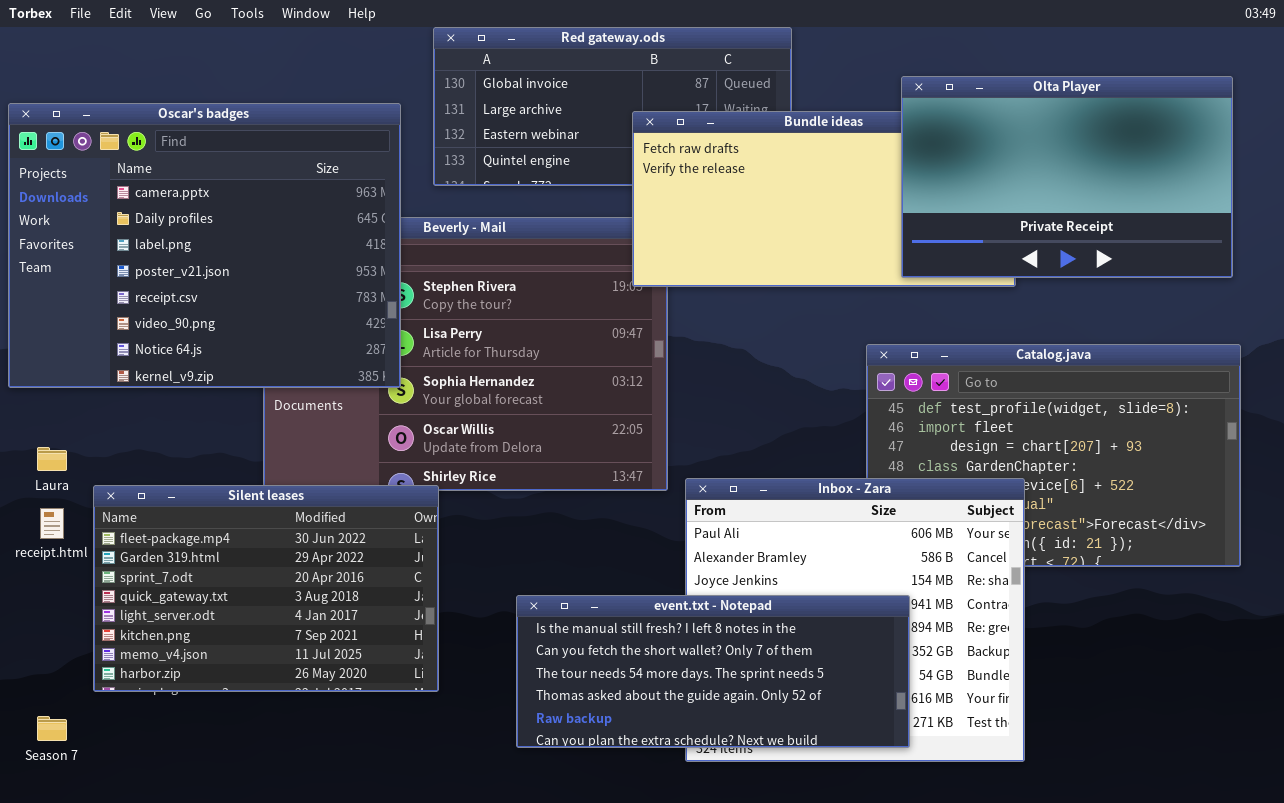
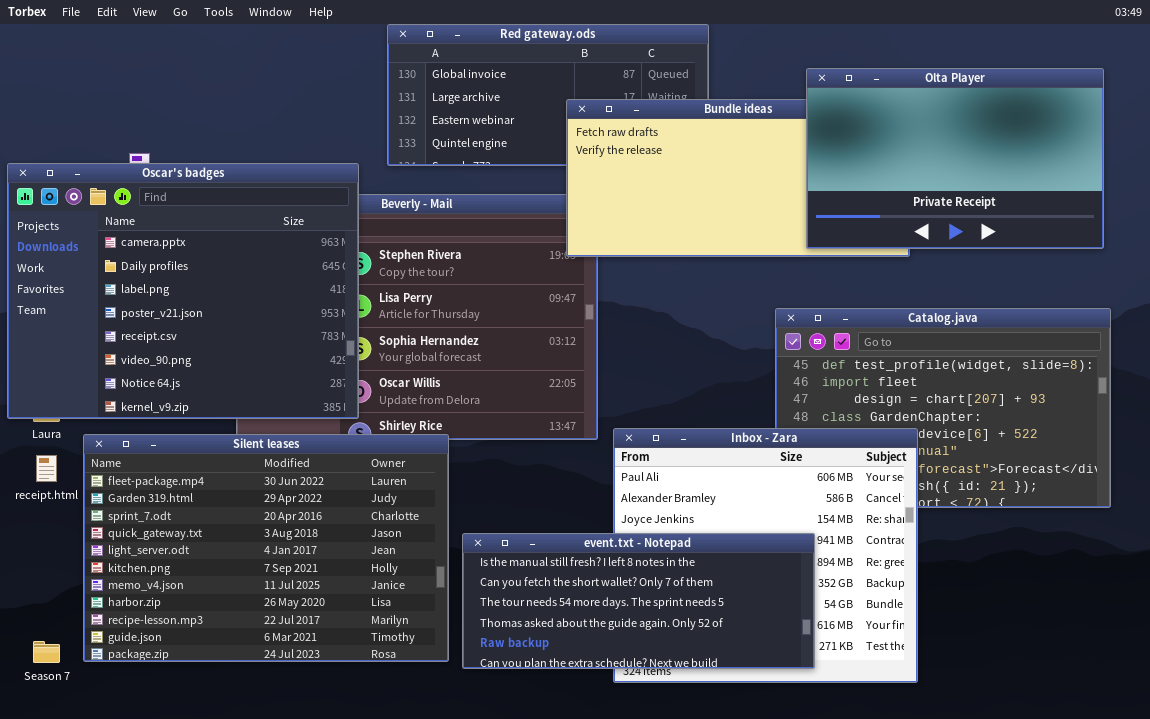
Oscar's badges: [8,103,401,388] -> [7,163,359,419], moved
Silent leases: [93,485,439,692] -> [83,434,449,662], resized

